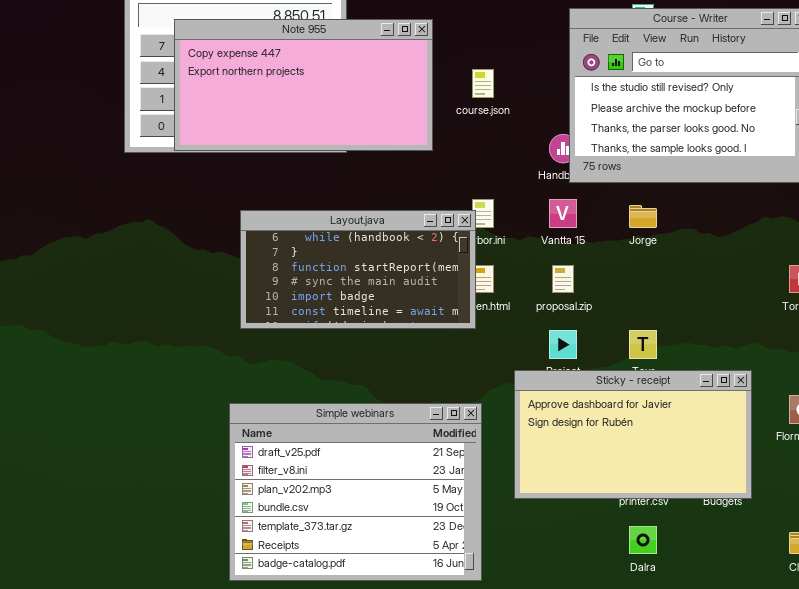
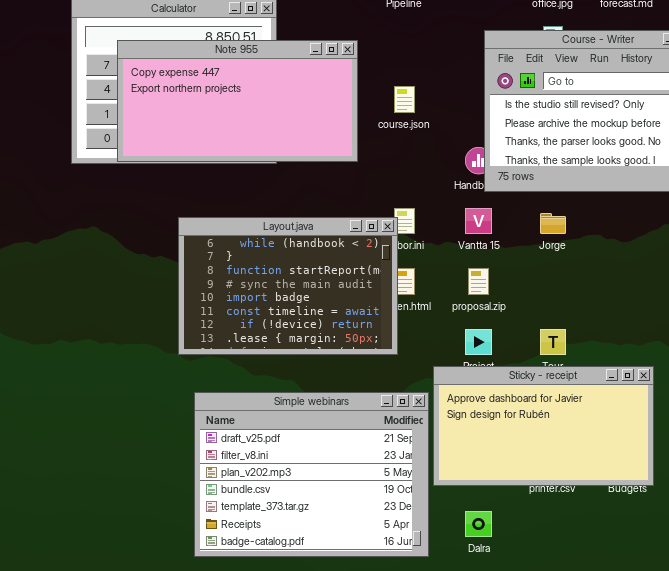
Layout.java: [240,210,476,329] -> [178,217,398,355], resized
Simple webinars: [229,403,482,581] -> [194,392,429,557], moved
Dalra: [629,526,657,554] -> [465,511,492,537], moved

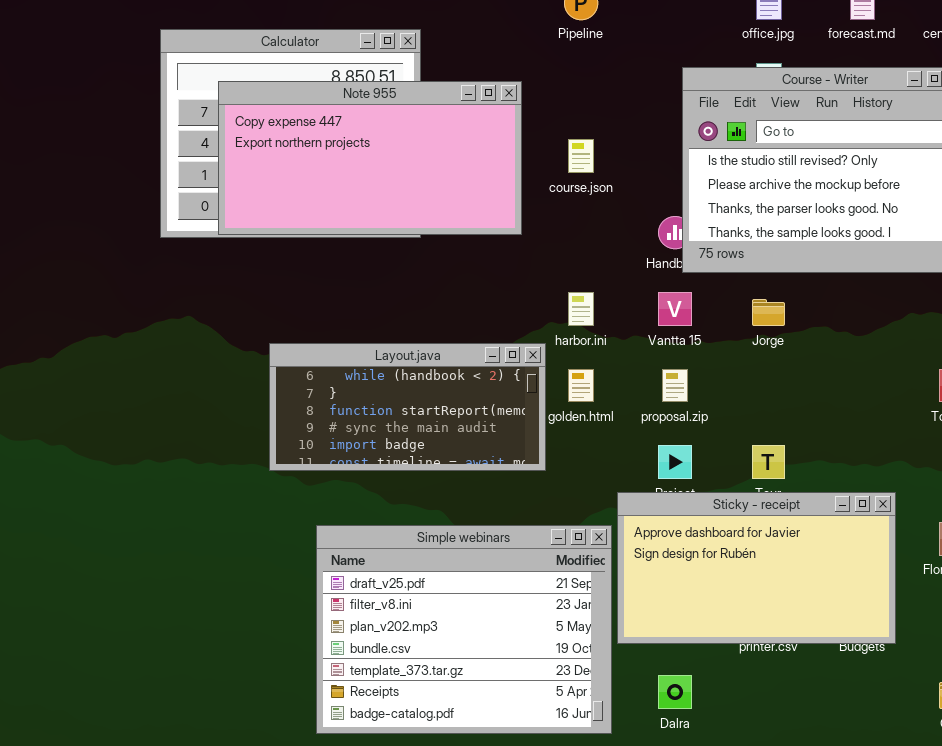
Layout.java: [178,217,398,355] -> [269,343,546,471], moved, resized

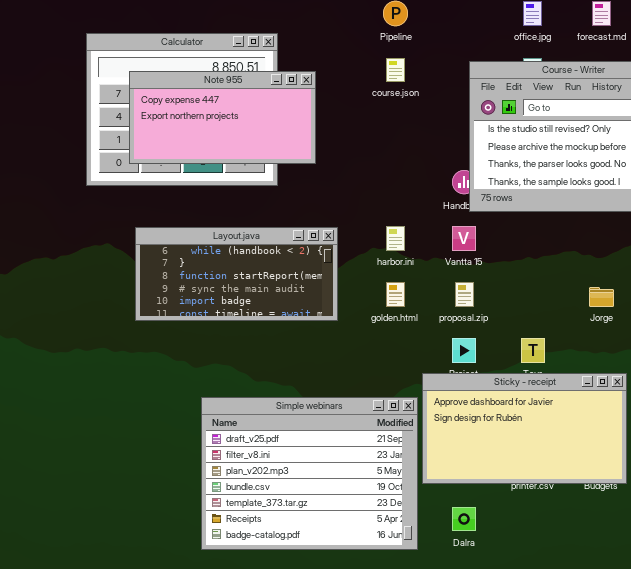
Note 955: [218,81,522,235] -> [129,71,316,164], resized
course.json: [568,139,594,173] -> [386,58,405,82], moved
Jorge: [752,299,785,326] -> [589,287,614,307], moved
Layout.java: [269,343,546,471] -> [135,227,338,321], moved

